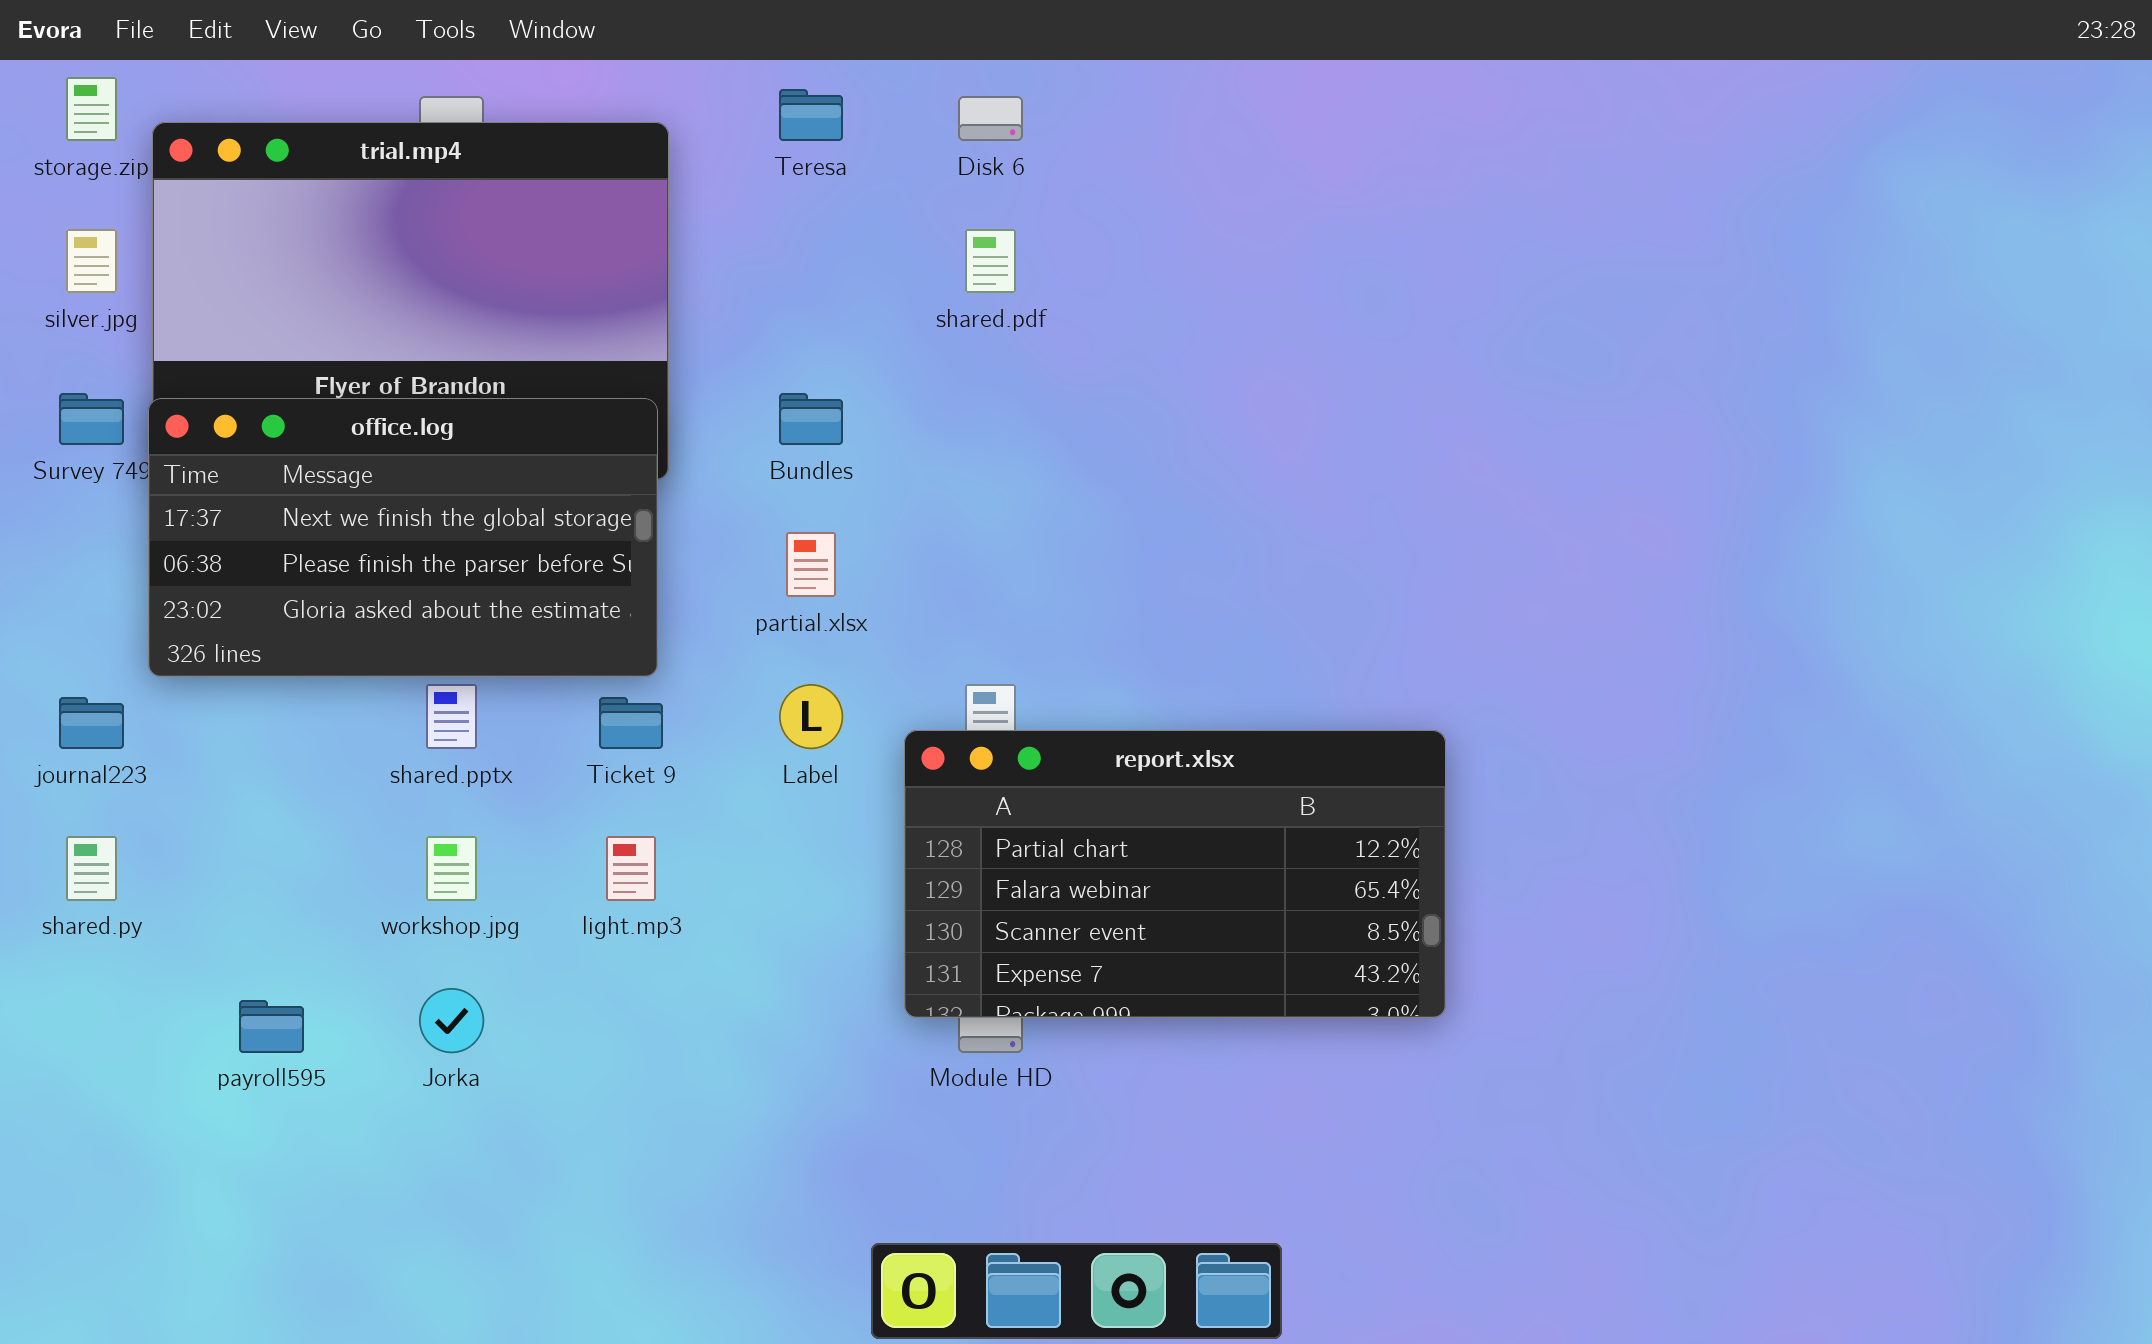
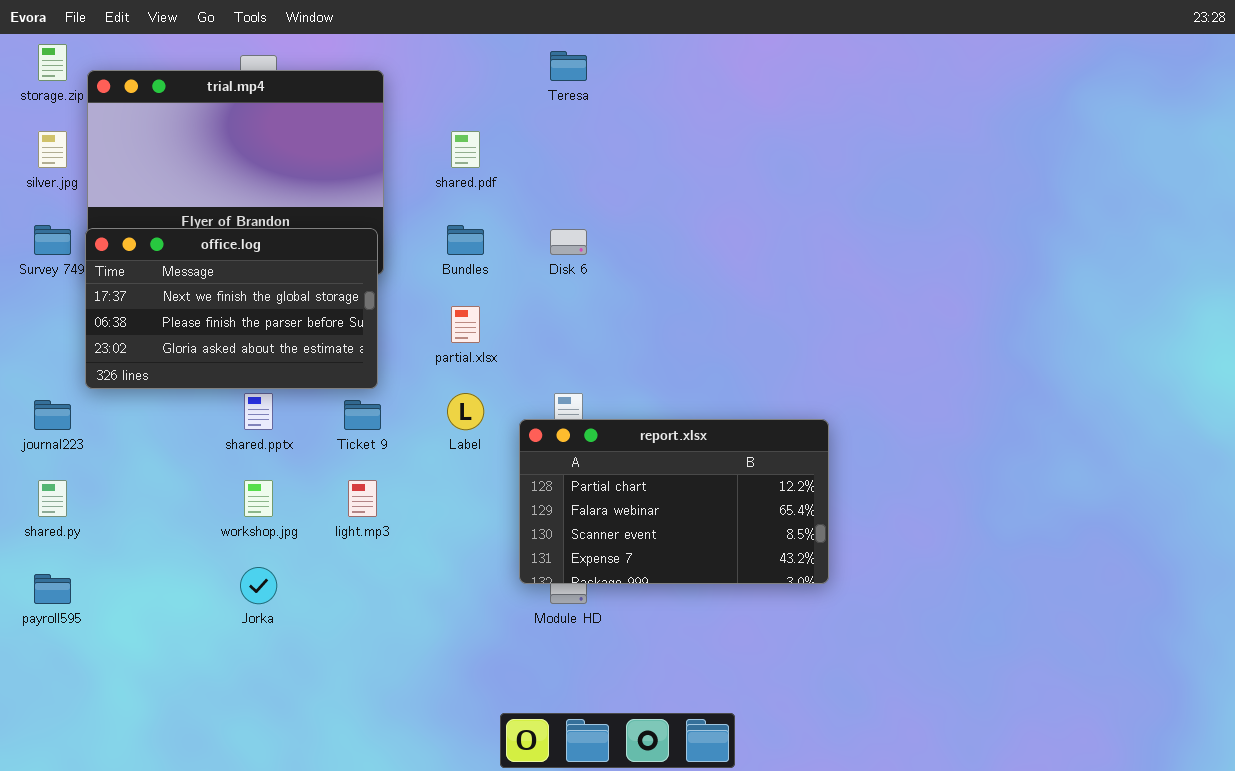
Teresa: [779,89,843,141] -> [550,51,587,81], moved
Disk 6: [958,96,1023,141] -> [550,229,587,255], moved
shared.pdf: [965,229,1016,293] -> [451,131,480,168], moved
payroll595: [239,1000,304,1053] -> [34,574,71,604], moved

